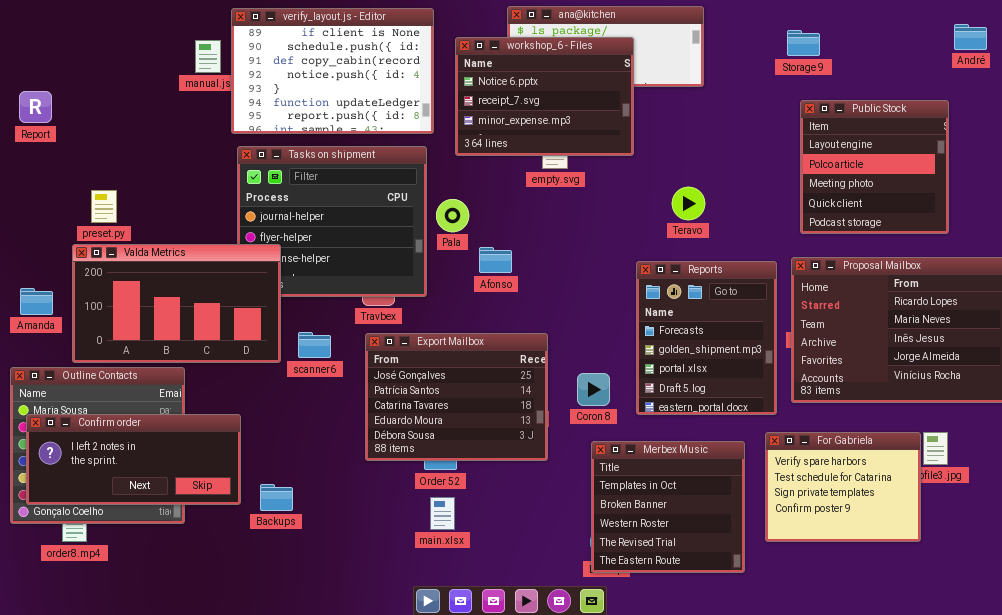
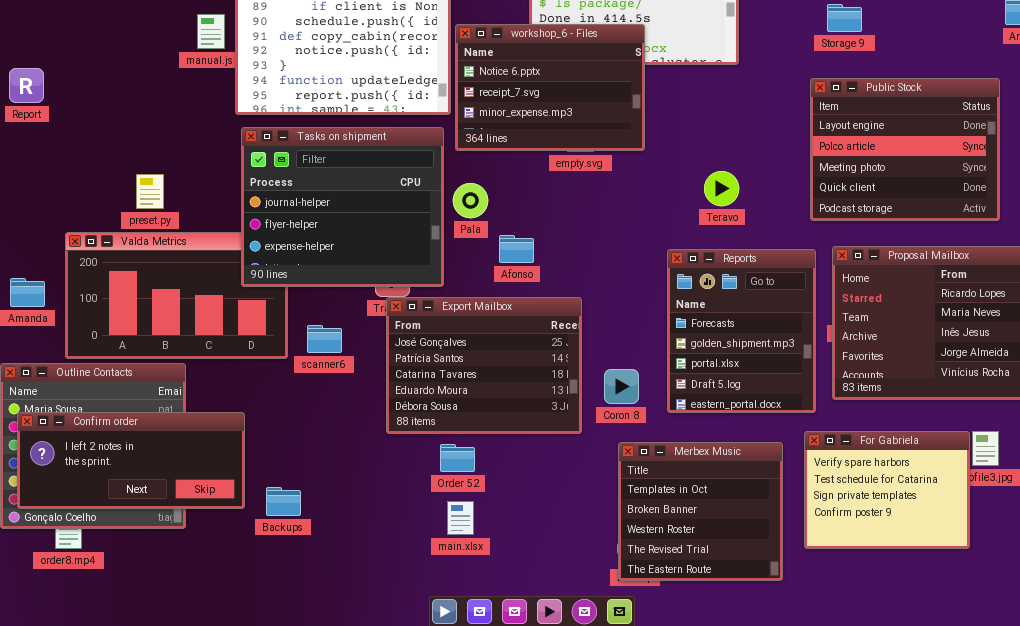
workshop_6 - Files: [455,37,634,156] -> [455,24,645,151], moved
Public Stock: [800,100,949,234] -> [810,78,1000,221], resized
Tasks on shipment: [237,146,427,297] -> [241,127,444,287], raised
preset.py: [91,190,117,223] -> [136,174,164,209], moved
Export Mailbox: [365,333,548,461] -> [386,297,582,434], moved

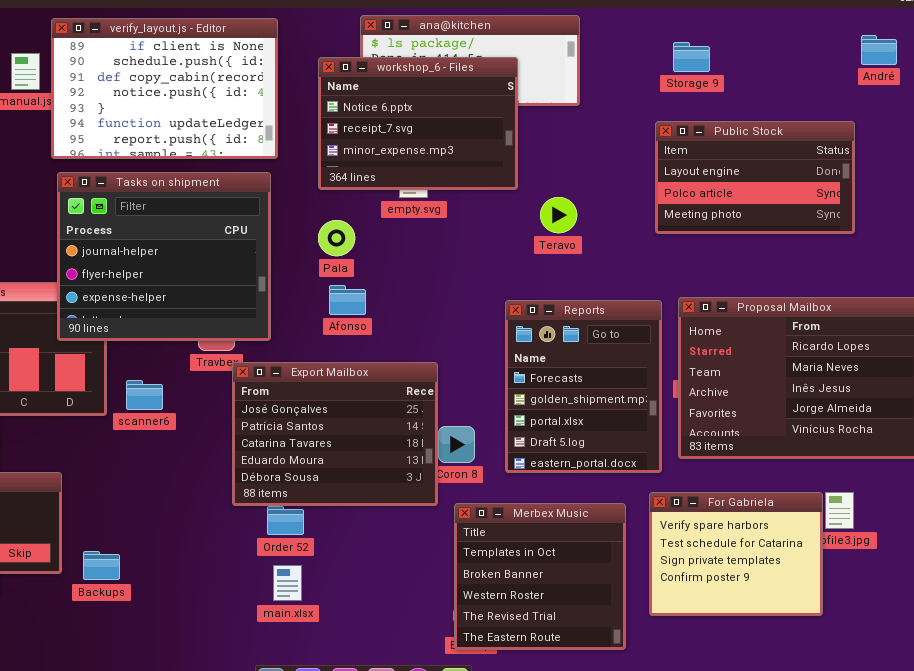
workshop_6 - Files: [455,24,645,151] -> [318,57,518,190], moved
Public Stock: [810,78,1000,221] -> [655,121,855,234], resized
Teravo: [704,171,739,206] -> [540,197,577,233], moved
Pala: [453,183,488,218] -> [318,220,355,256], moved
Export Mailbox: [386,297,582,434] -> [232,362,438,506], moved

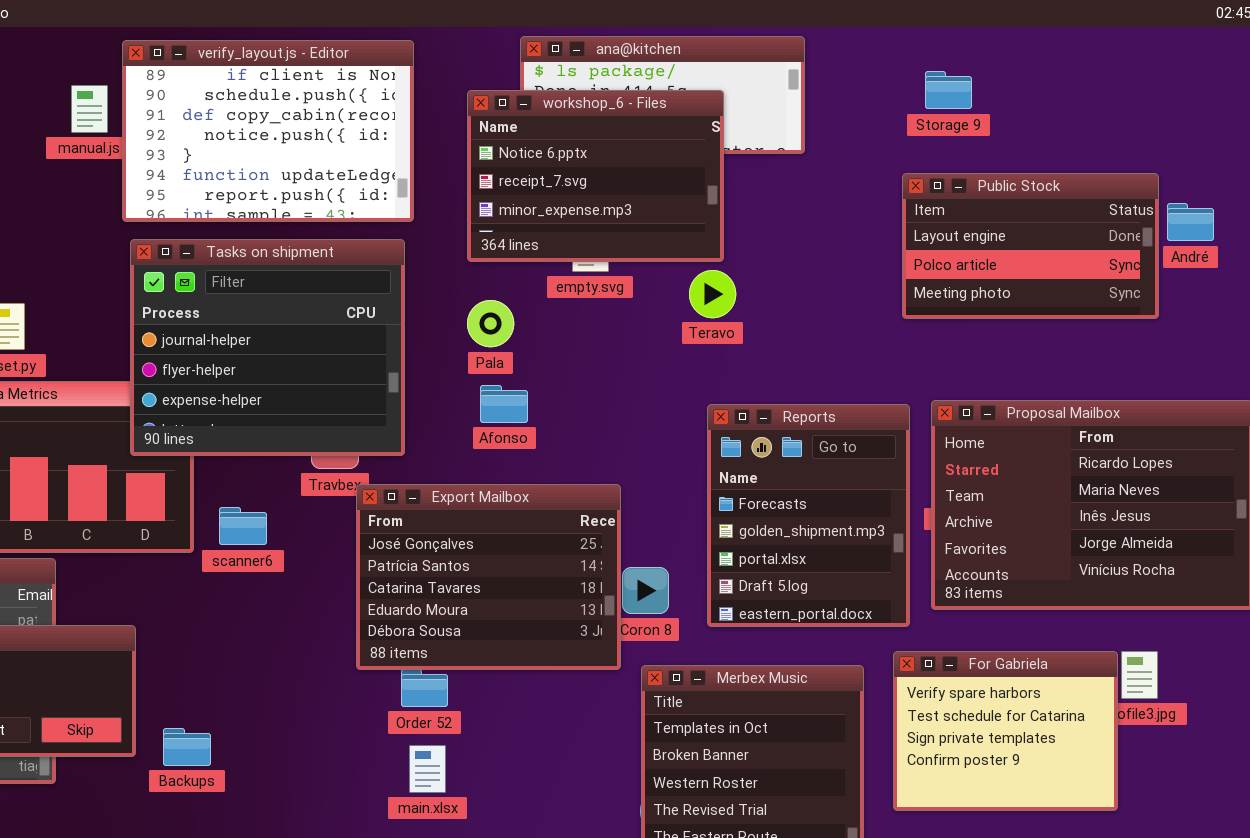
André: [861,35,897,65] -> [1167,203,1214,241], moved
Teravo: [540,197,577,233] -> [689,270,736,318], moved

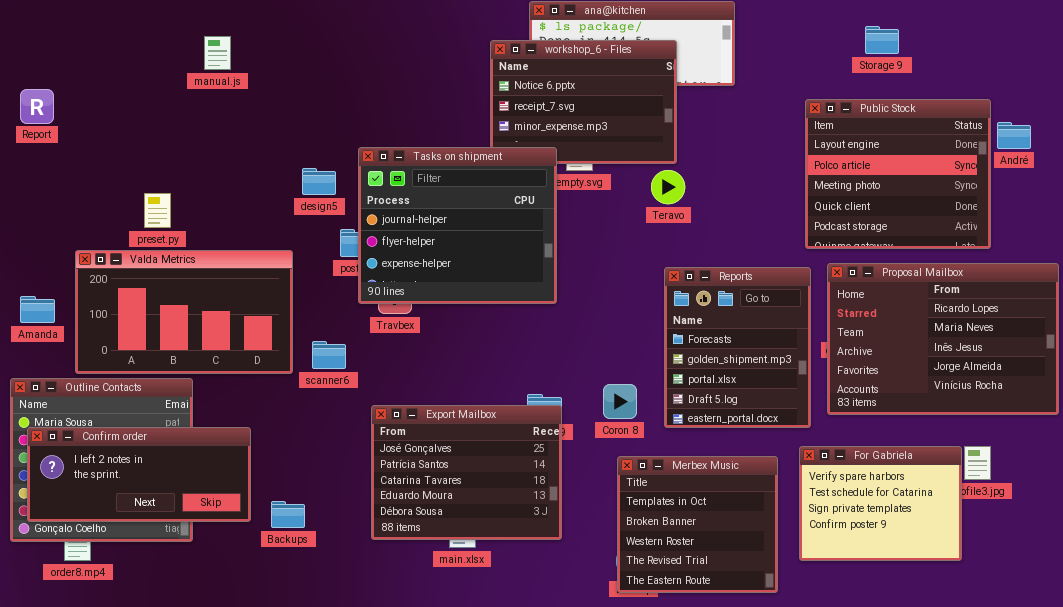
verify_layout.js - Editor: [122,40,414,222] -> none, closed
Storage 9: [925,71,972,109] -> [865,26,899,54], moved
Public Stock: [902,173,1159,319] -> [805,99,991,249], resized
Tasks on shipment: [130,239,405,456] -> [358,147,557,304], moved
Export Mailbox: [356,484,621,670] -> [371,405,562,540], moved

